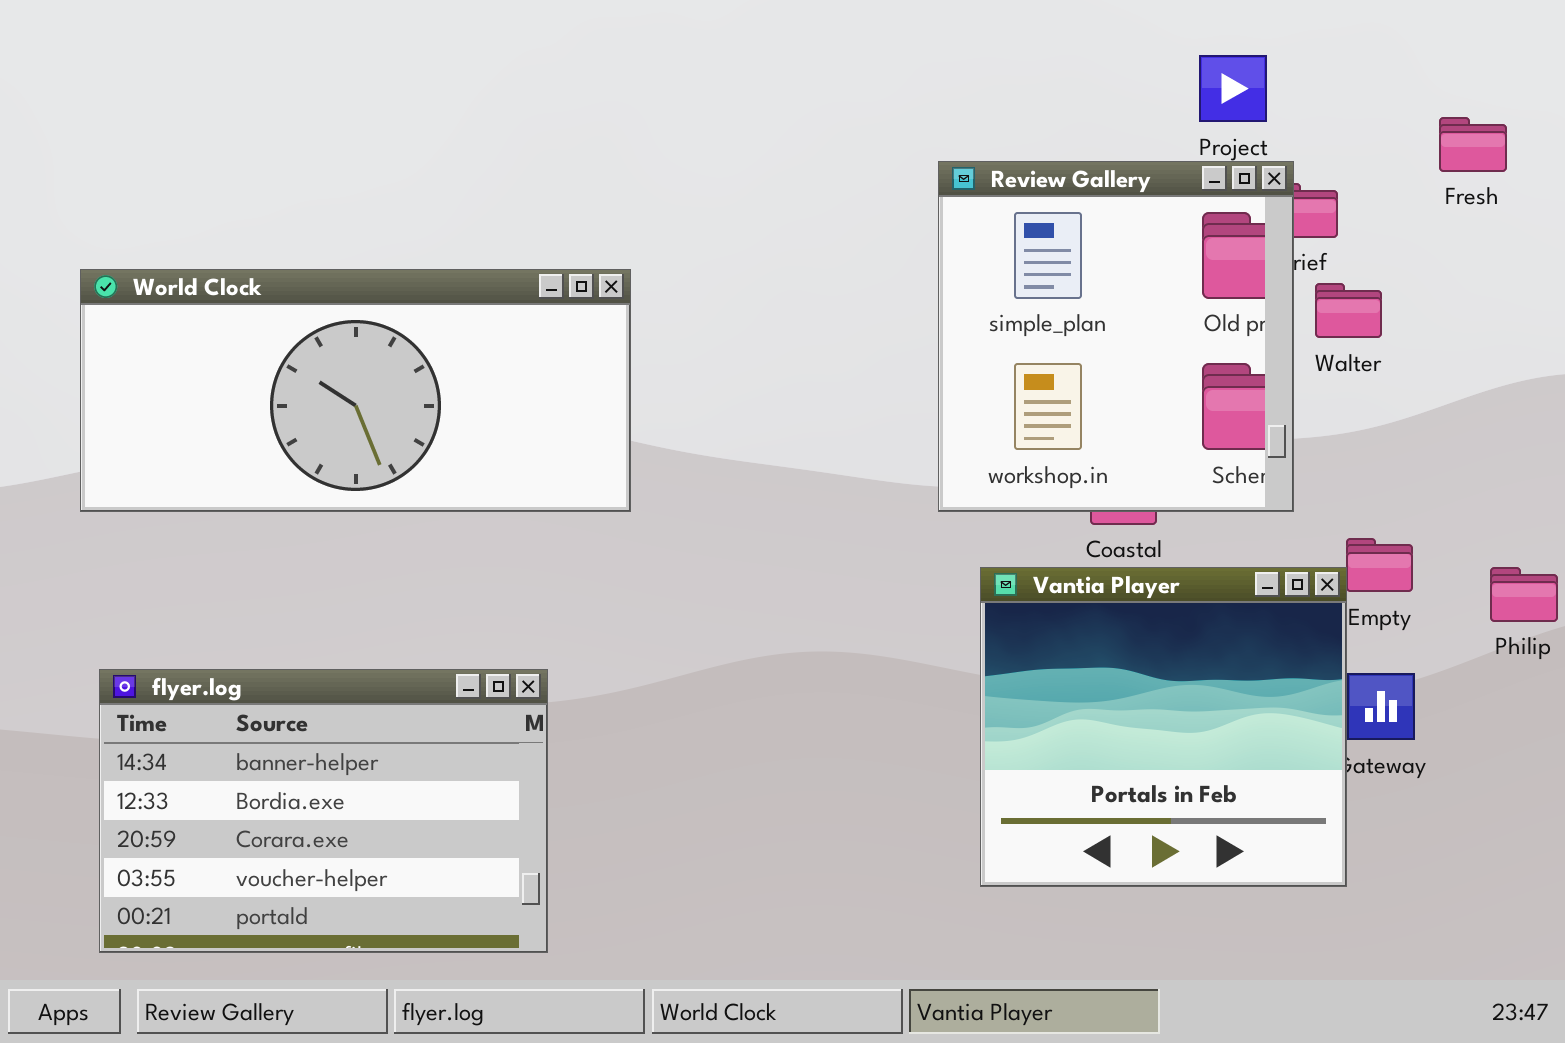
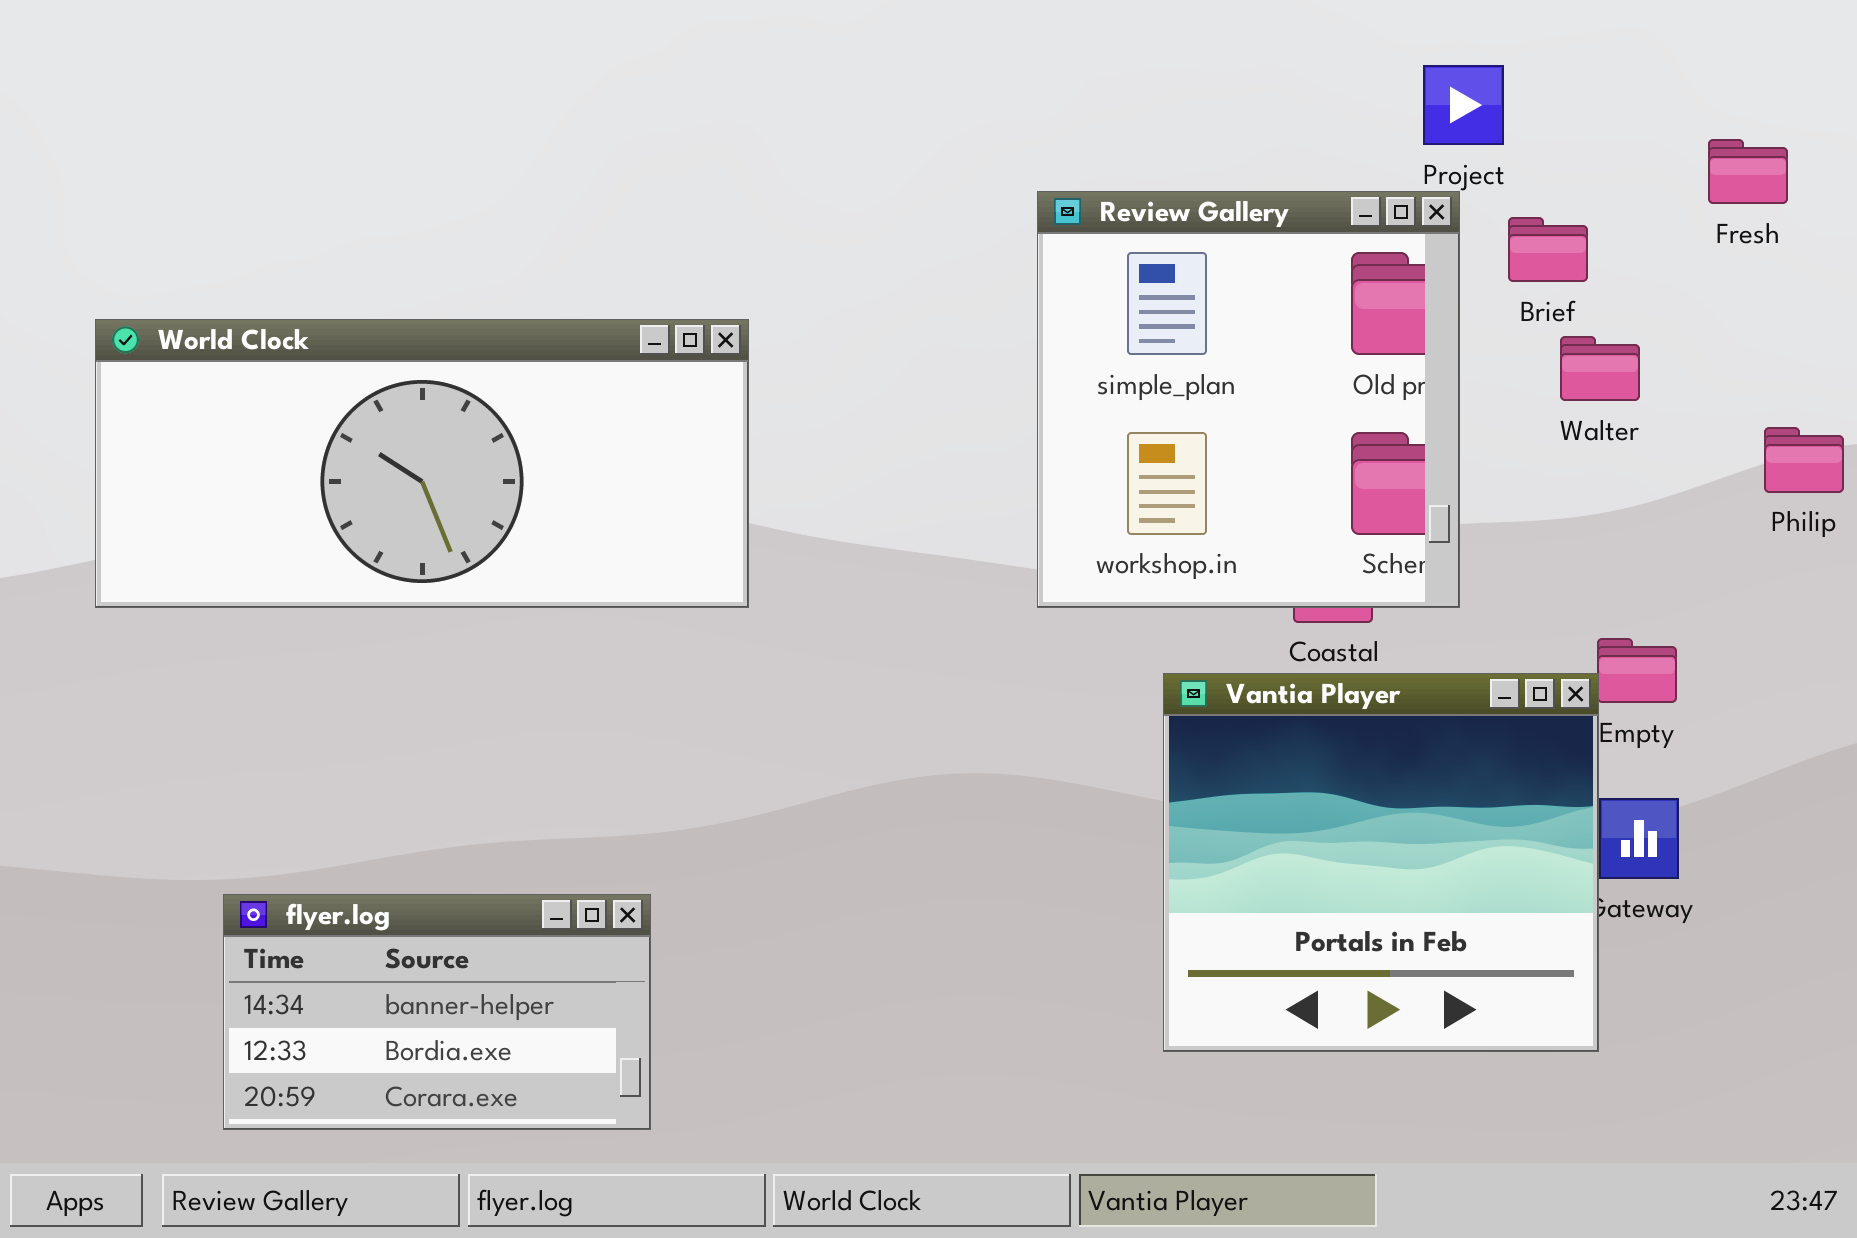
Review Gallery: [938,161,1294,512] -> [1037,191,1460,608], moved
Philip: [1490,567,1558,622] -> [1764,427,1844,493], moved
flyer.log: [99,669,548,953] -> [223,894,651,1130], resized

